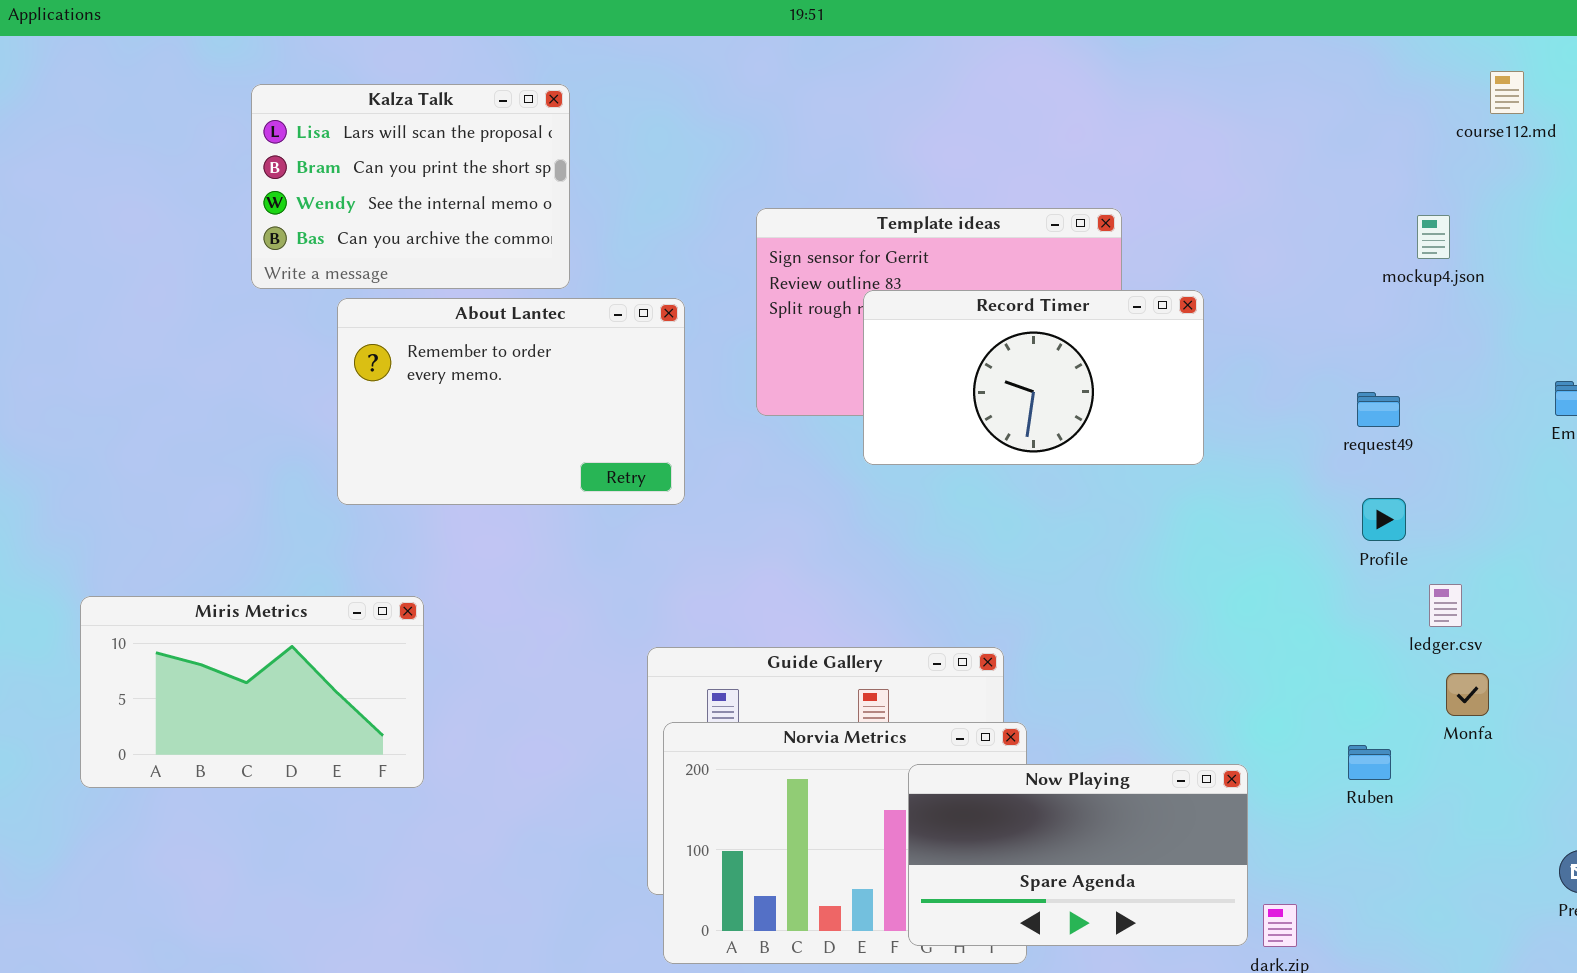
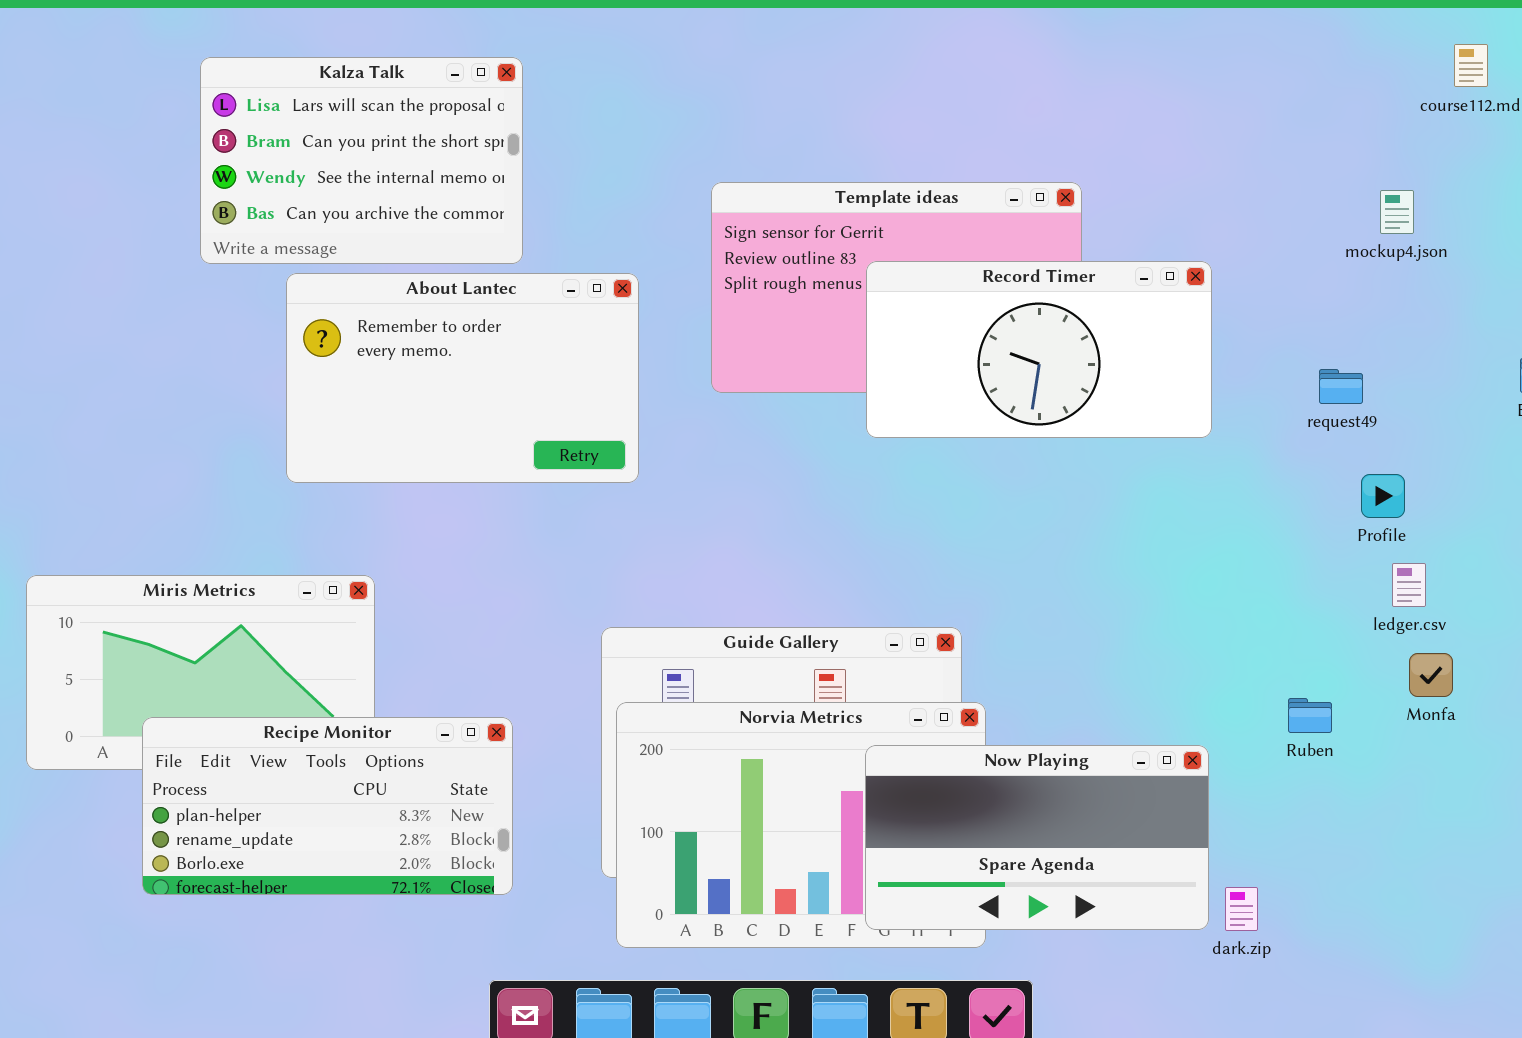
Record Timer: [863,290,1204,465] -> [866,261,1212,438], moved
Profile: [1362,498,1406,541] -> [1361,474,1405,518], moved
Recipe Monitor: none -> [142,717,513,895], opened
Ruben: [1348,745,1391,780] -> [1288,698,1332,733], moved

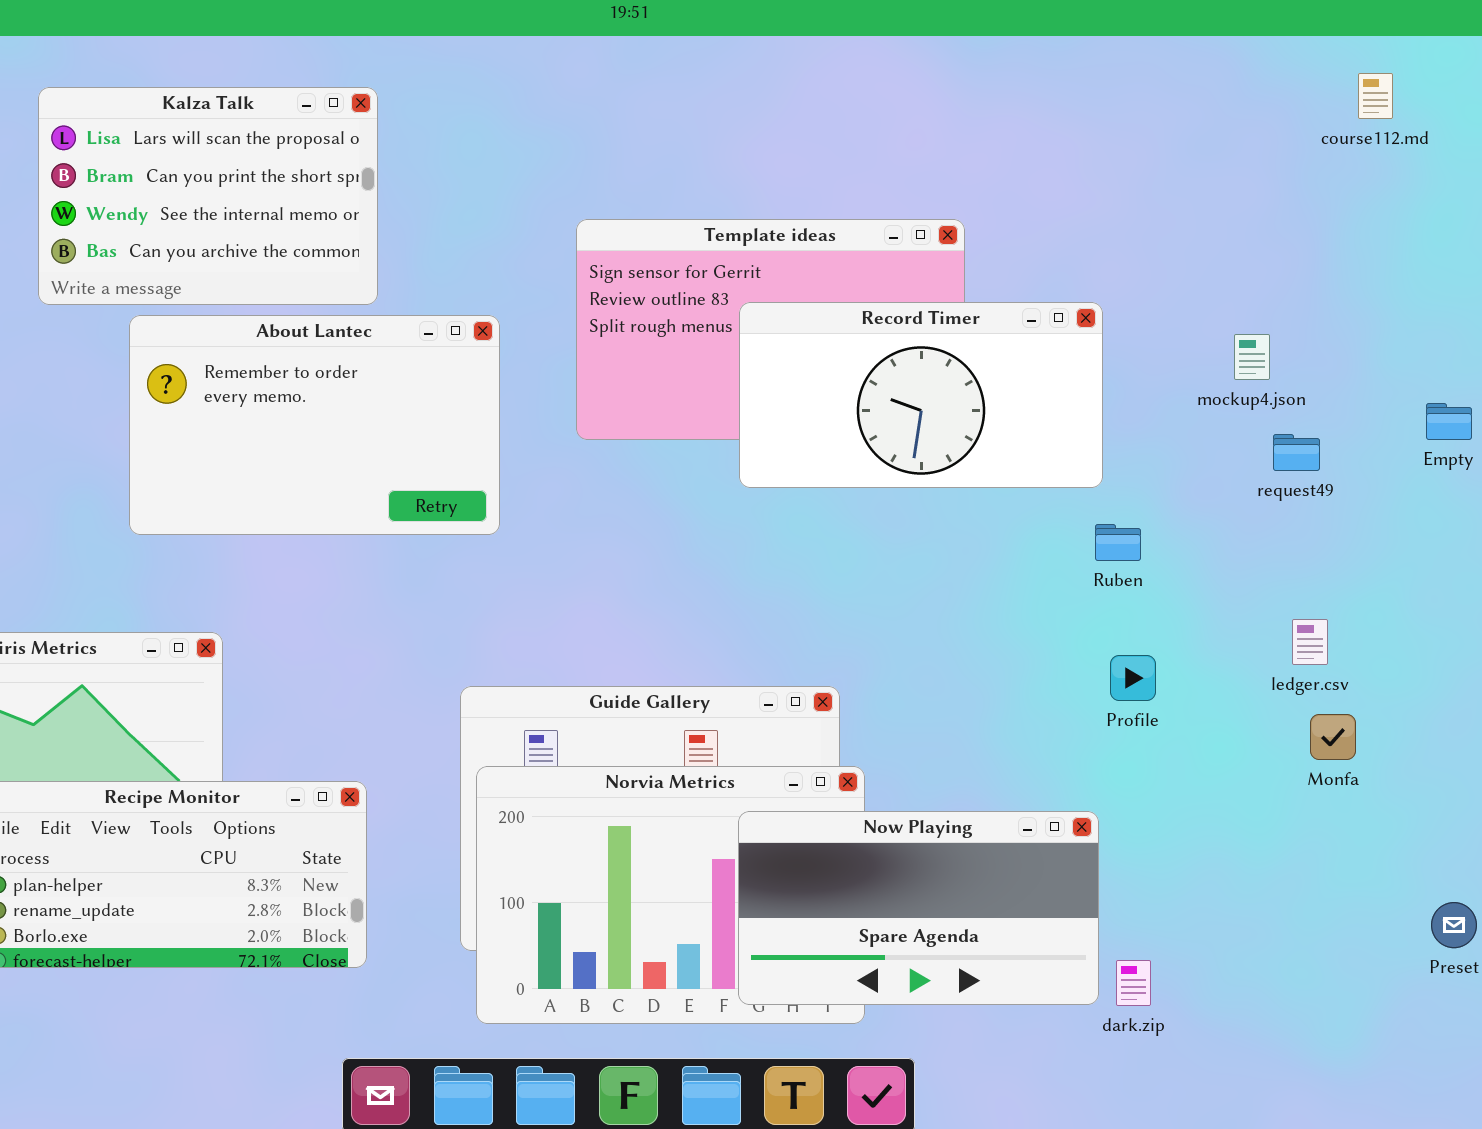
mockup4.json: [1380,190,1414,234] -> [1234,334,1270,380], moved
request49: [1319,369,1363,404] -> [1273,434,1320,471], moved
Profile: [1361,474,1405,518] -> [1110,655,1156,701], moved
Ruben: [1288,698,1332,733] -> [1095,524,1141,561], moved

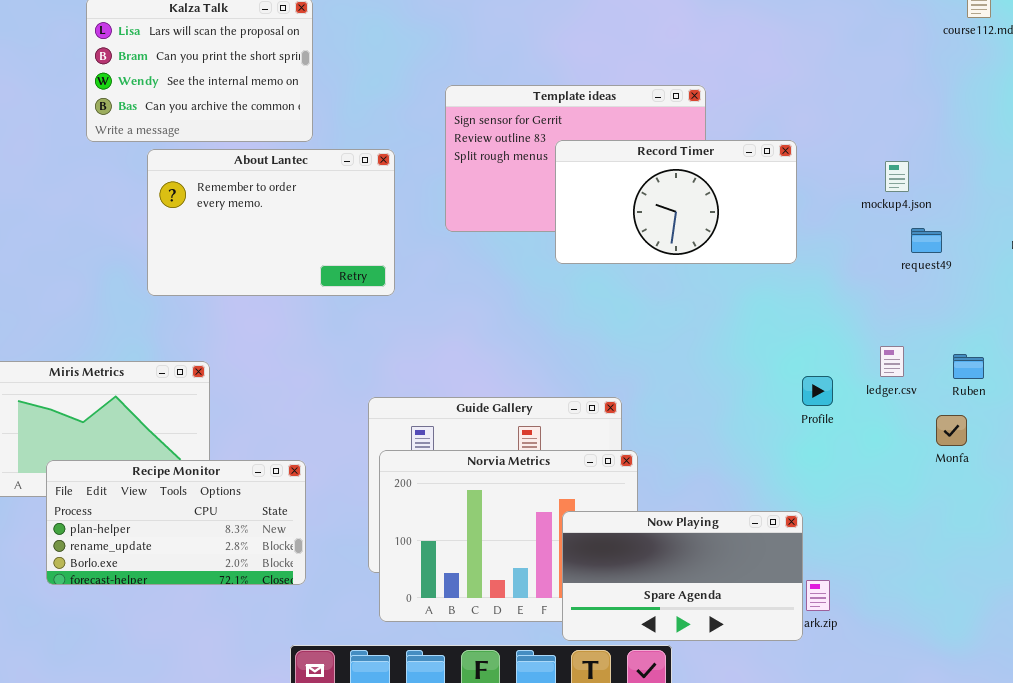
Ruben: [1095,524,1141,561] -> [953,354,984,379], moved
ledger.csv: [1292,619,1328,665] -> [880,346,904,377], moved
Now Playing: [738,811,1099,1005] -> [562,511,803,641], moved

